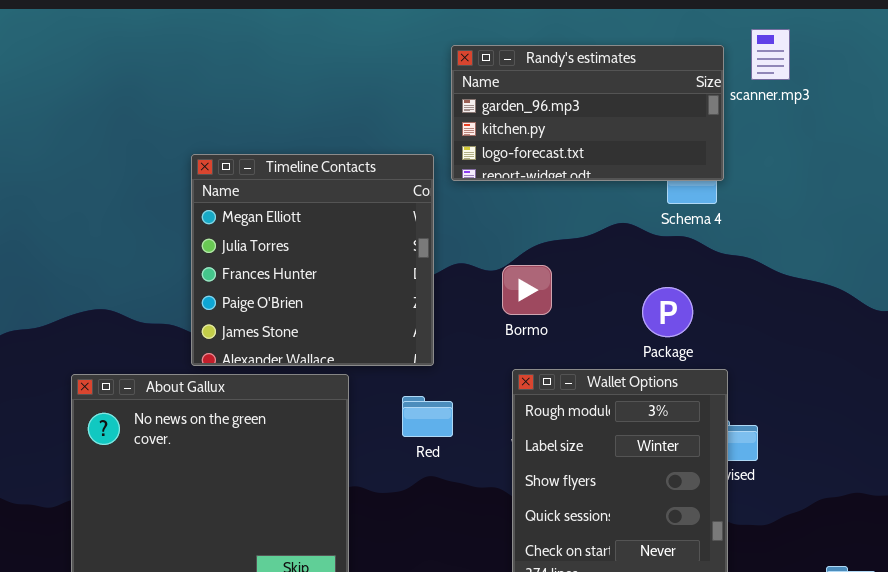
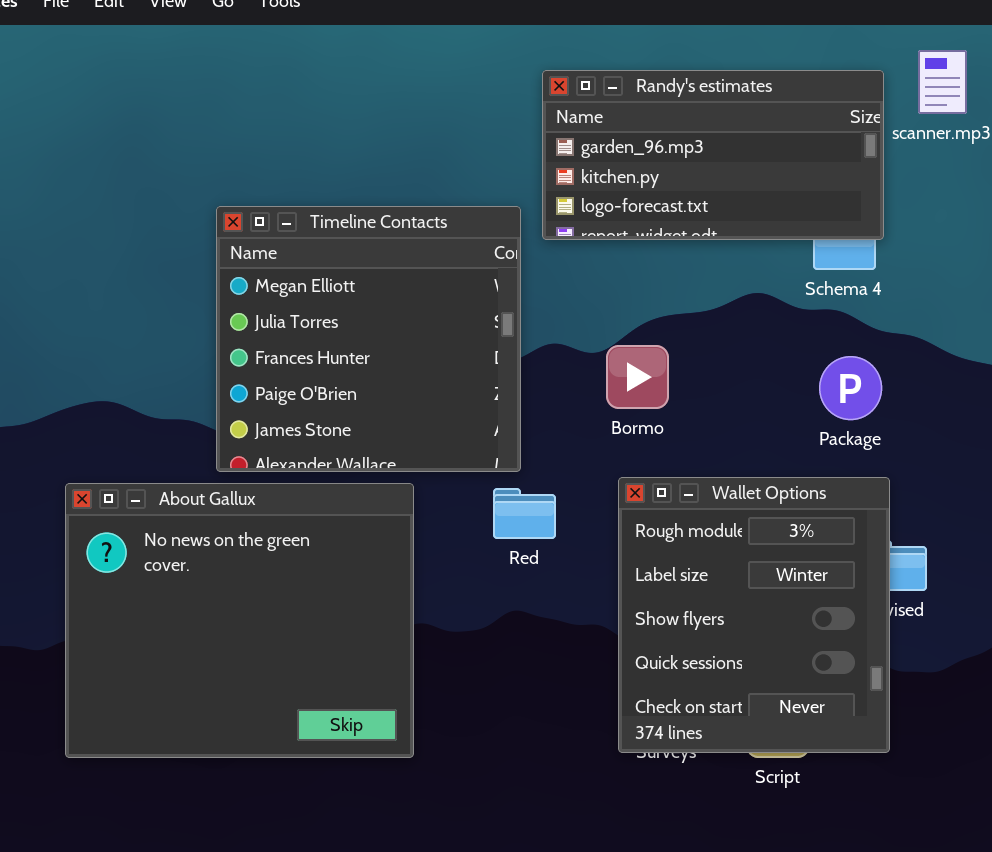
Package: [642,287,693,337] -> [819,356,882,420], moved
Red: [402,396,453,437] -> [493,488,556,539], moved

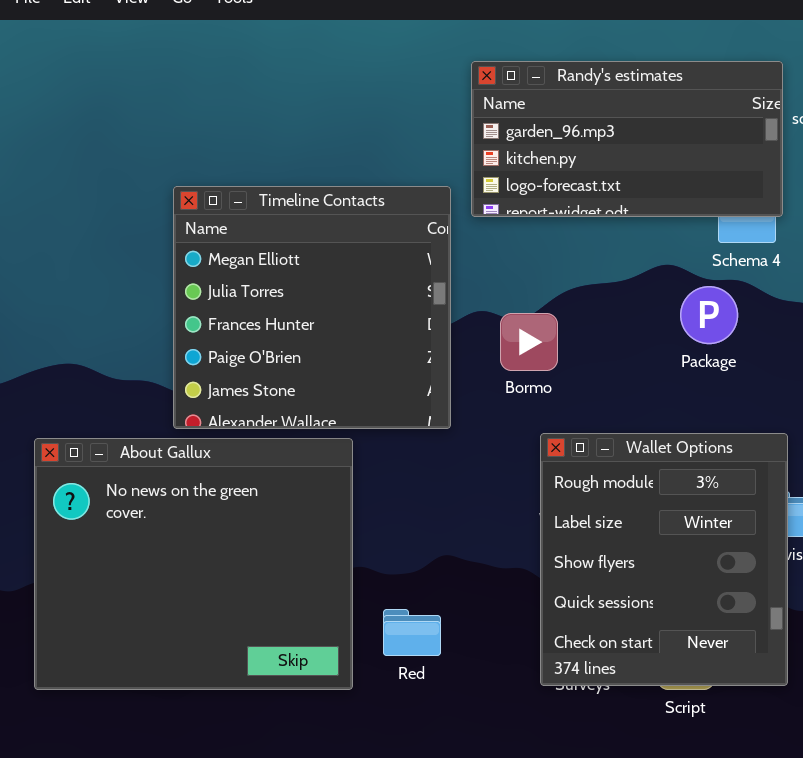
Bormo: [606,345,669,409] -> [500,313,558,371], moved
Package: [819,356,882,420] -> [680,286,738,344], moved
Red: [493,488,556,539] -> [383,609,441,656], moved

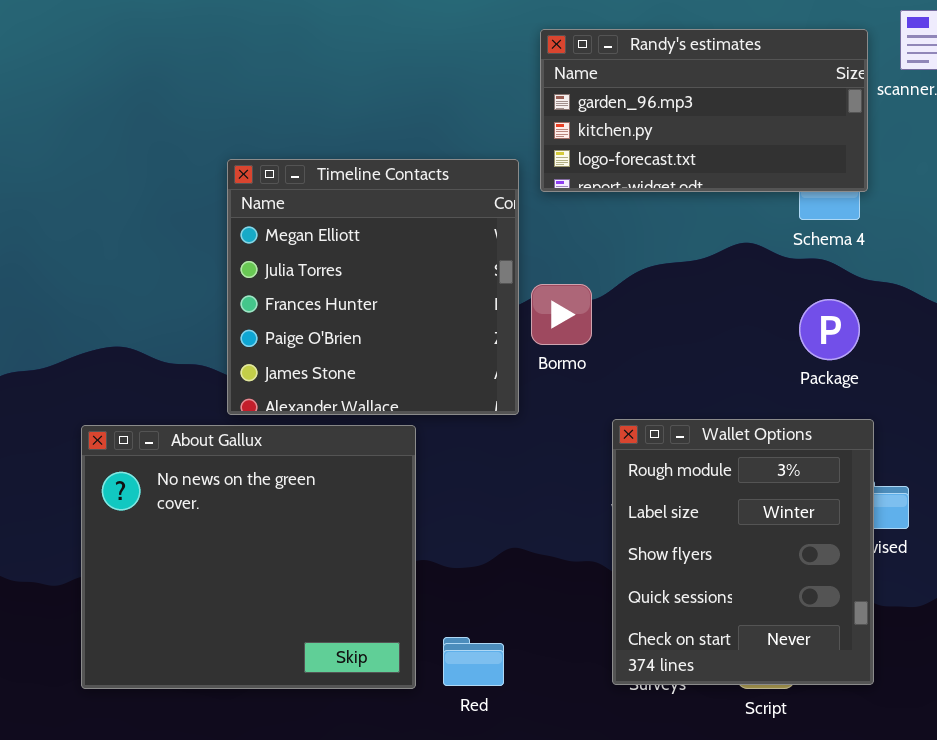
Package: [680,286,738,344] -> [799,299,860,360], moved
Bormo: [500,313,558,371] -> [531,284,592,345], moved
Red: [383,609,441,656] -> [443,637,504,686], moved

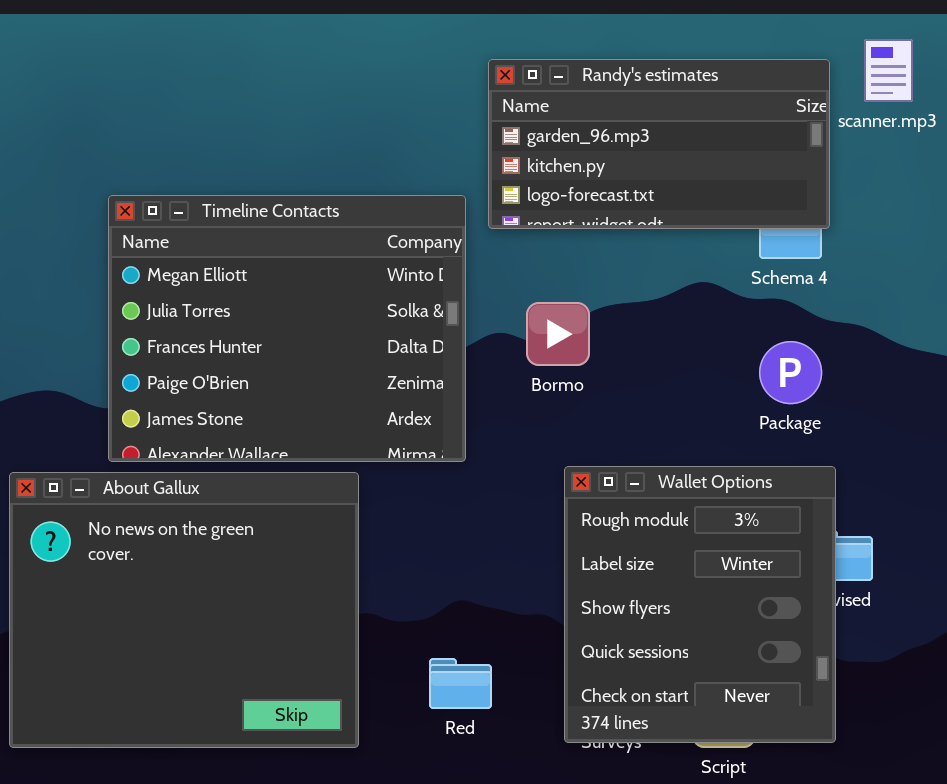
Timeline Contacts: [227,159,519,415] -> [108,195,466,462], resized
Bormo: [531,284,592,345] -> [526,302,590,366], moved
Red: [443,637,504,686] -> [429,658,492,709], moved

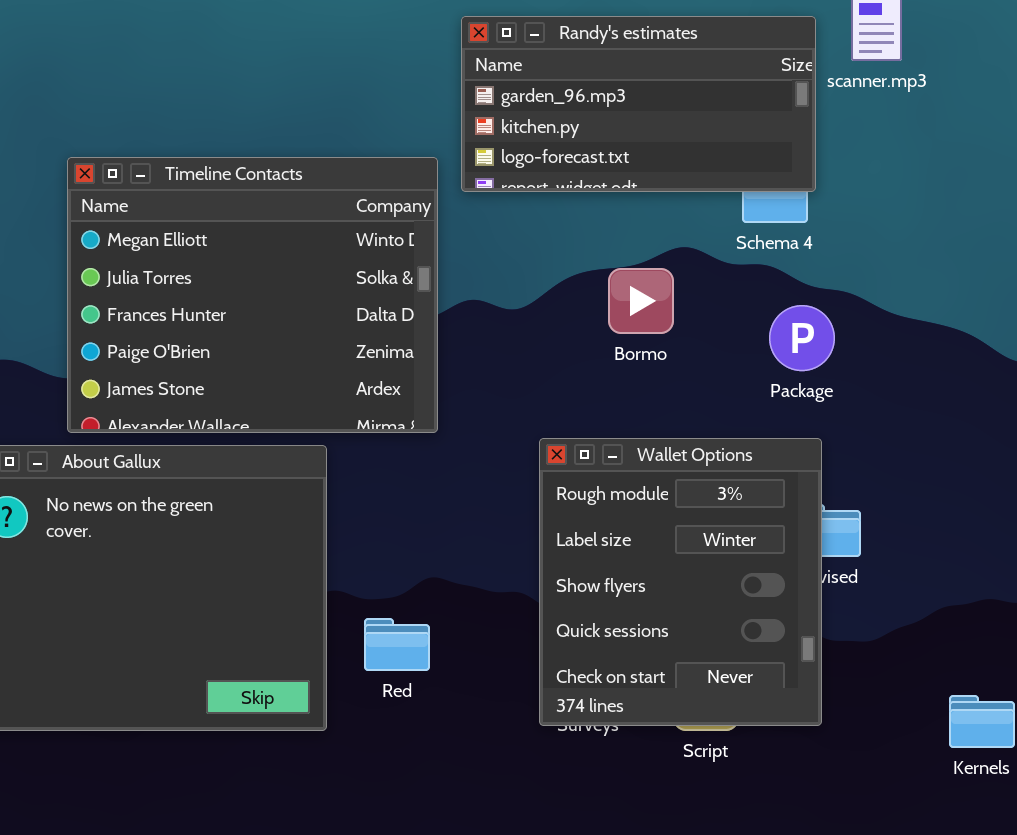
Bormo: [526,302,590,366] -> [608,268,674,334], moved
Package: [759,341,822,404] -> [769,305,835,371], moved
Red: [429,658,492,709] -> [364,618,430,671], moved

